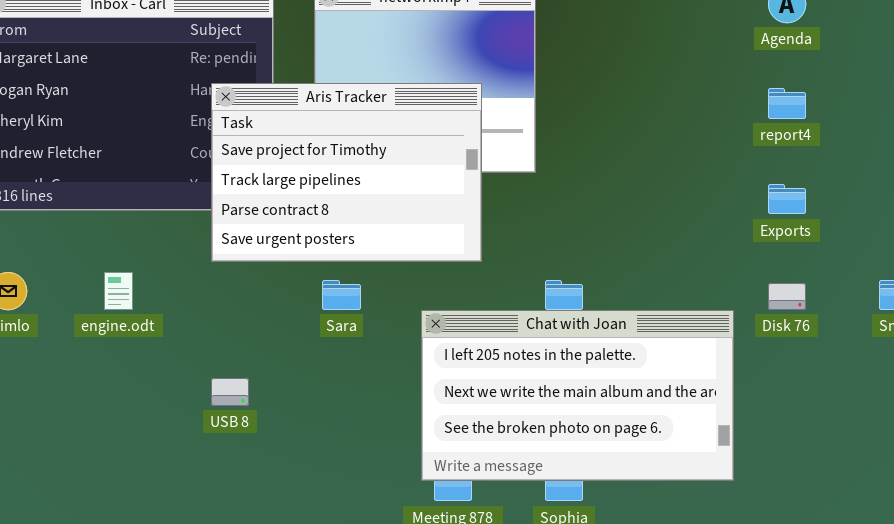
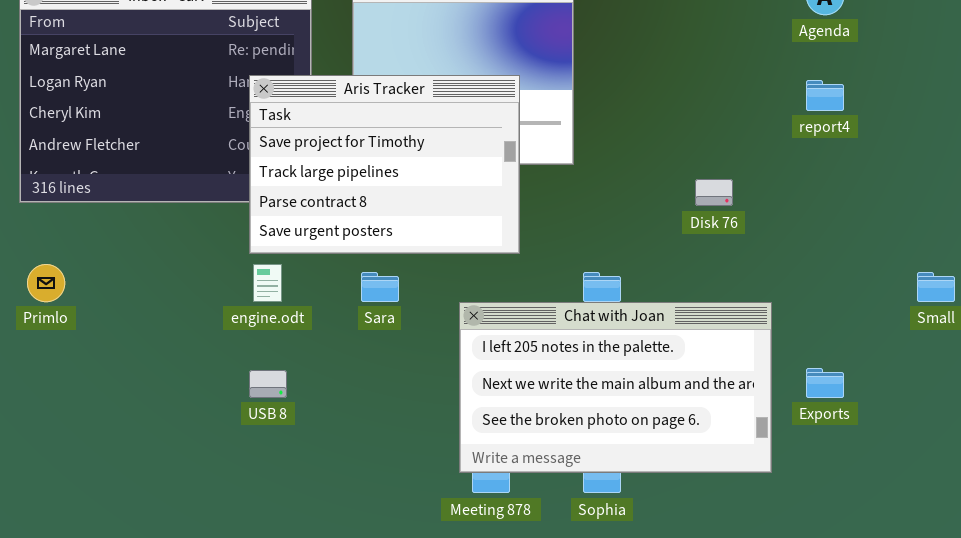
Exports: [768,184,806,214] -> [806,368,844,398], moved
engine.odt: [104,272,133,310] -> [253,264,282,302], moved
Disk 76: [768,283,806,310] -> [695,179,733,206], moved

